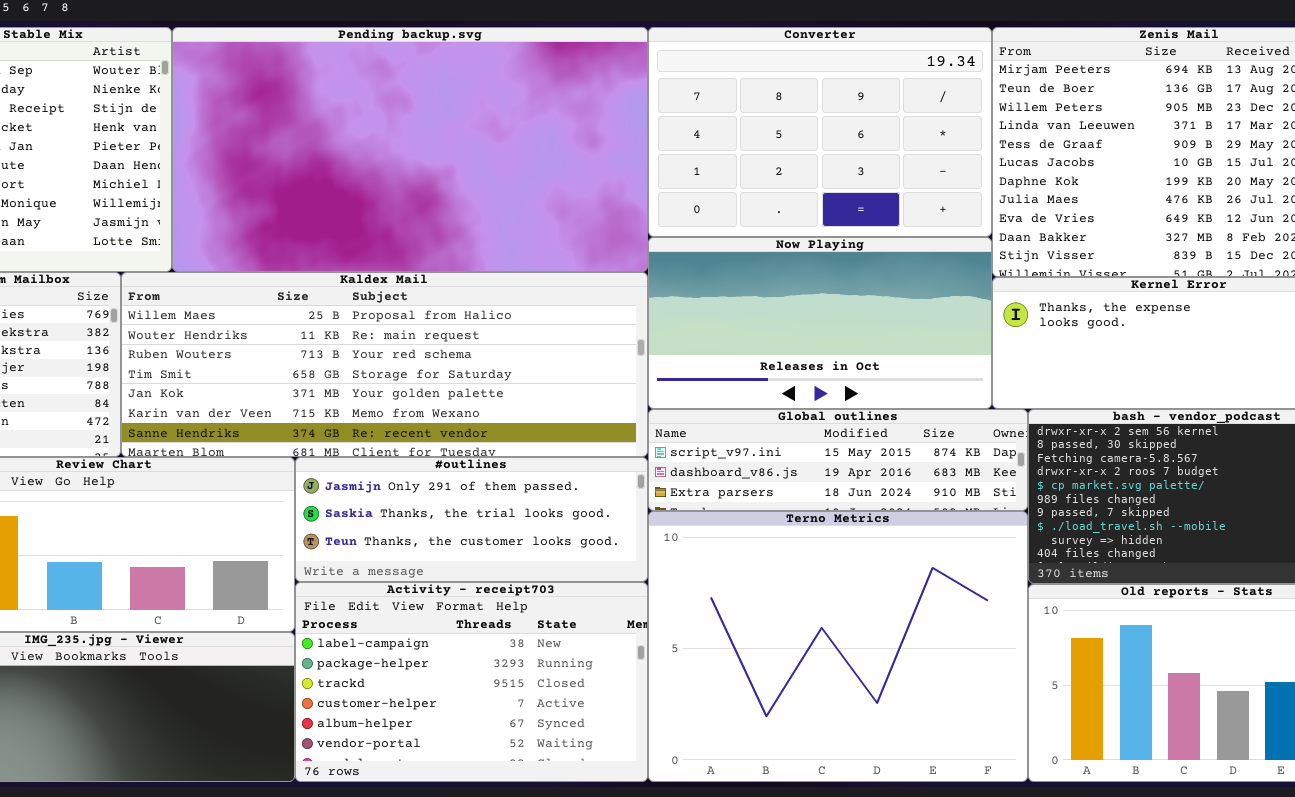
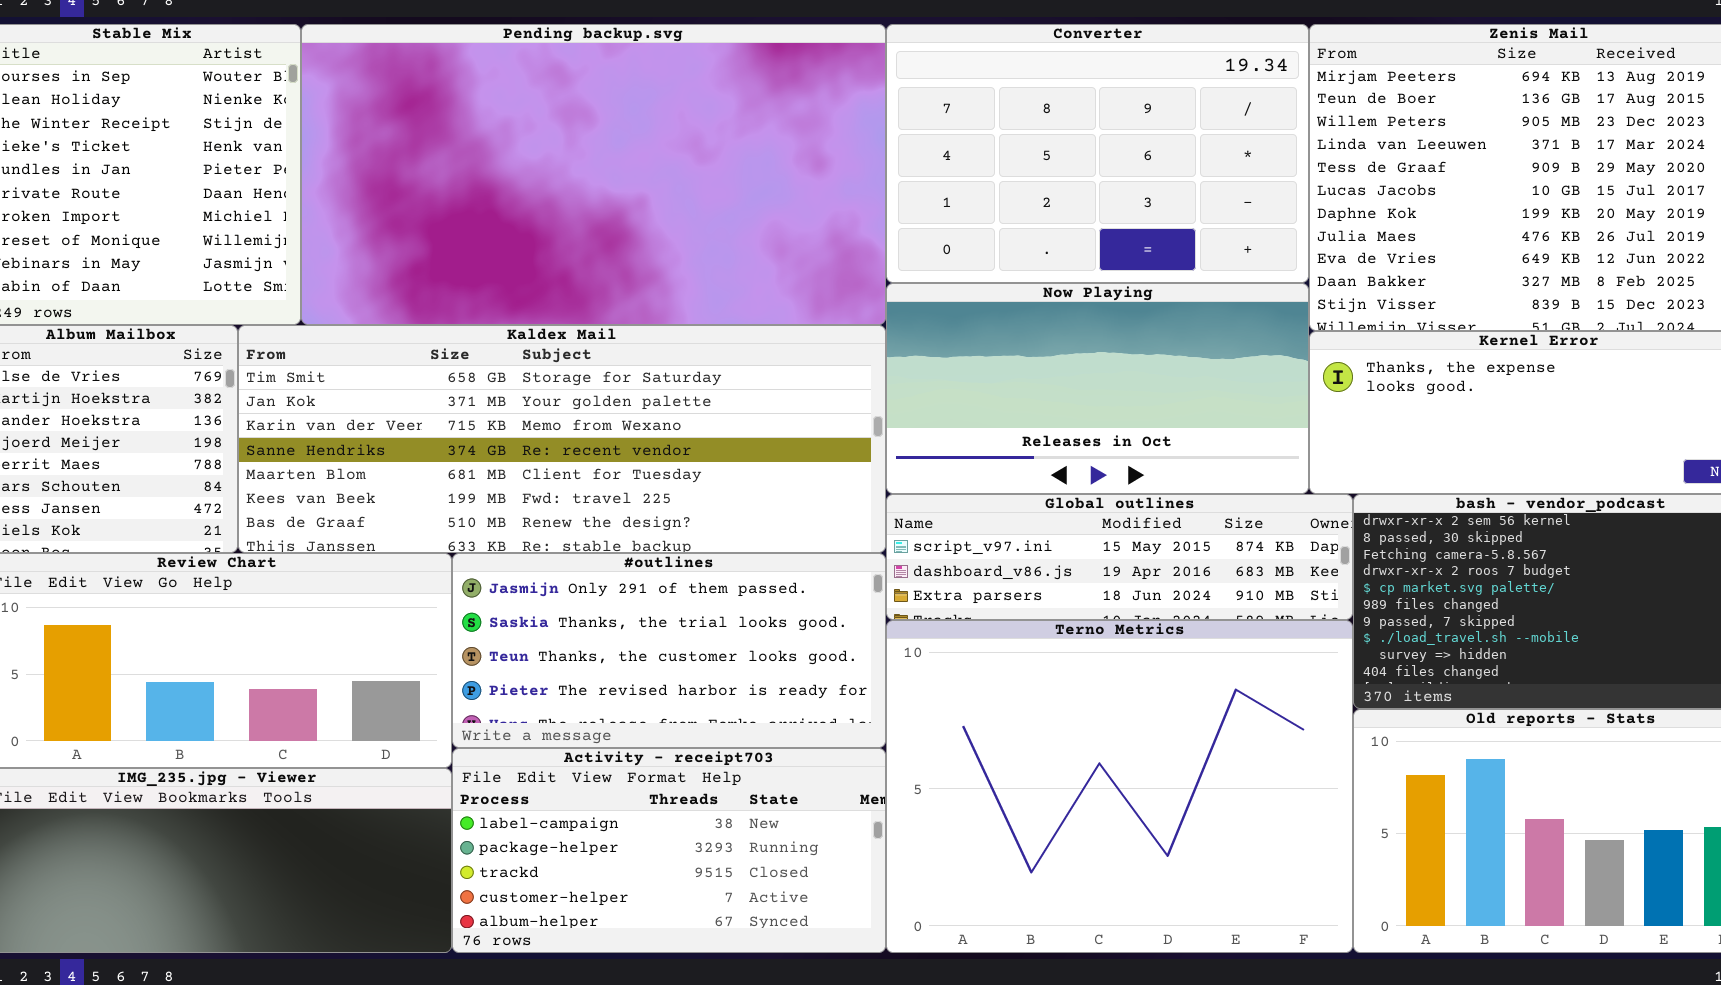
Kaldex Mail: [121,272,648,457] -> [238,325,886,553], scrolled down 3 rows
#outlines: [295,457,648,582] -> [452,553,886,748], resized
Activity - receipt703: [295,582,648,782] -> [452,748,886,953], resized

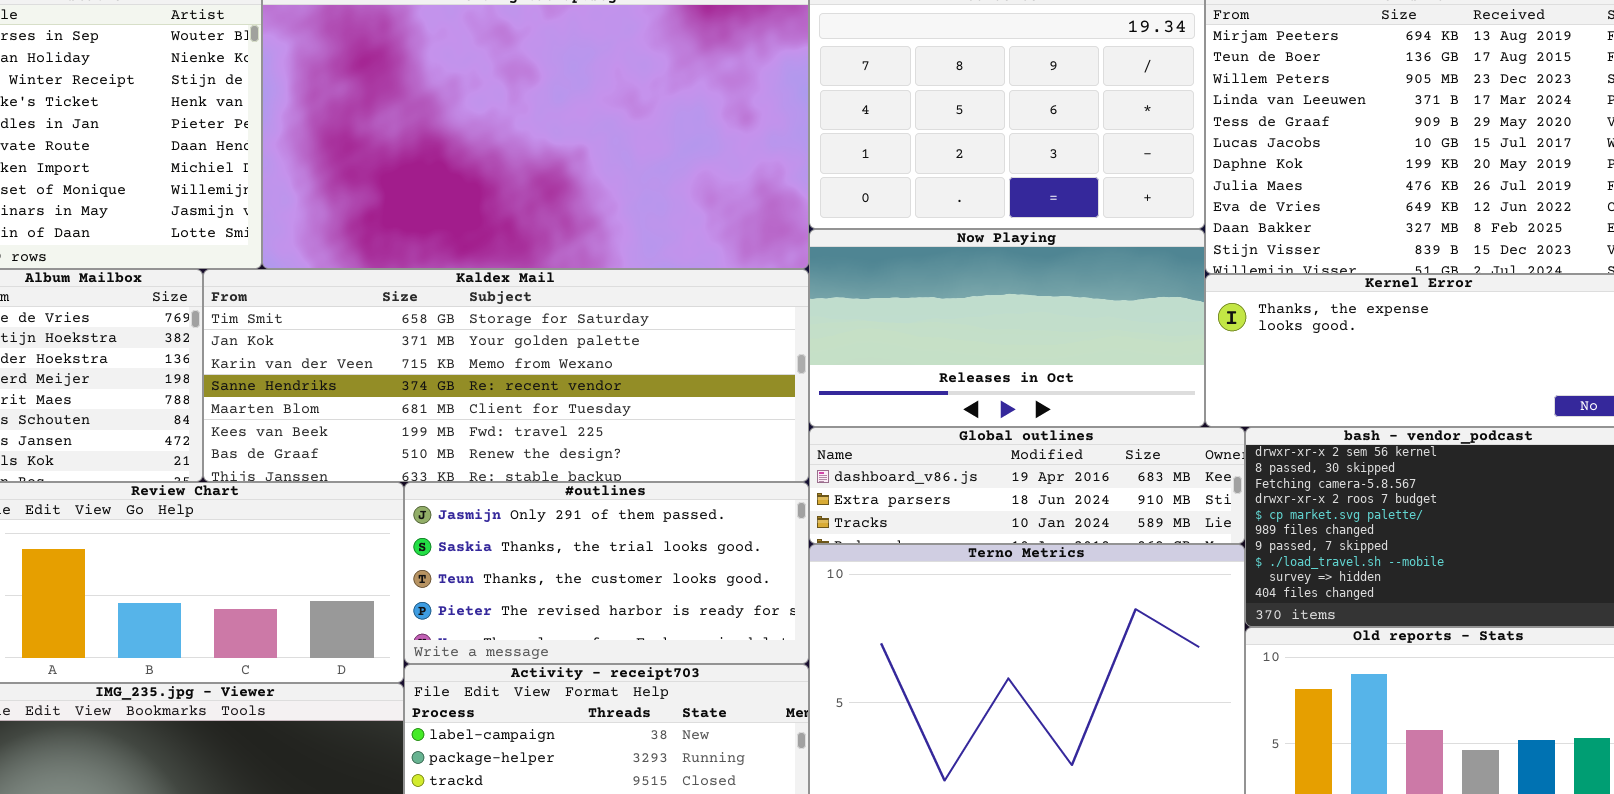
Global outlines: [886,494,1353,620] -> [809,427,1245,544], scrolled down 1 row

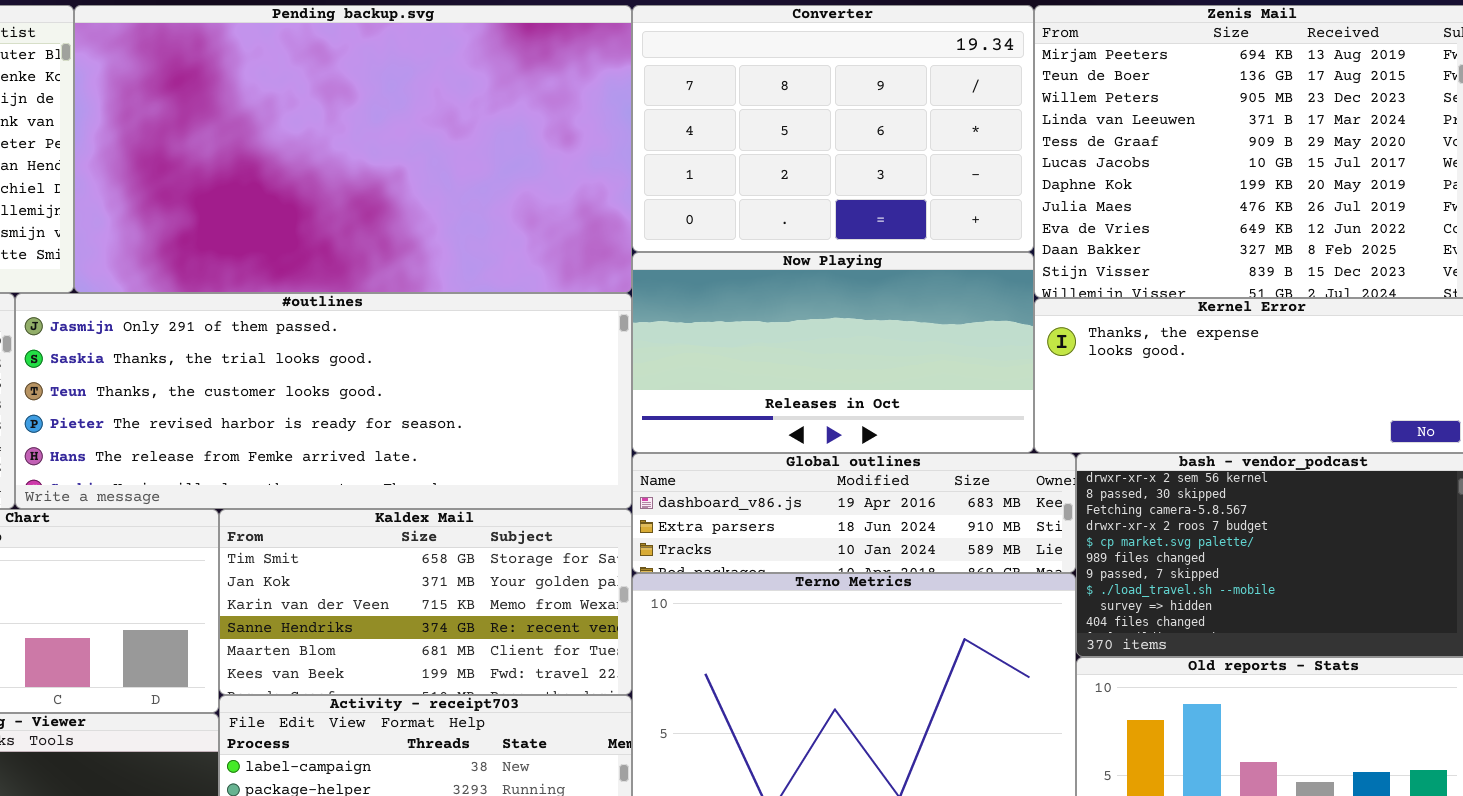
Kaldex Mail: [203,269,809,482] -> [219,509,632,695], moved, resized
#outlines: [404,482,809,664] -> [15,293,632,509], moved, resized

